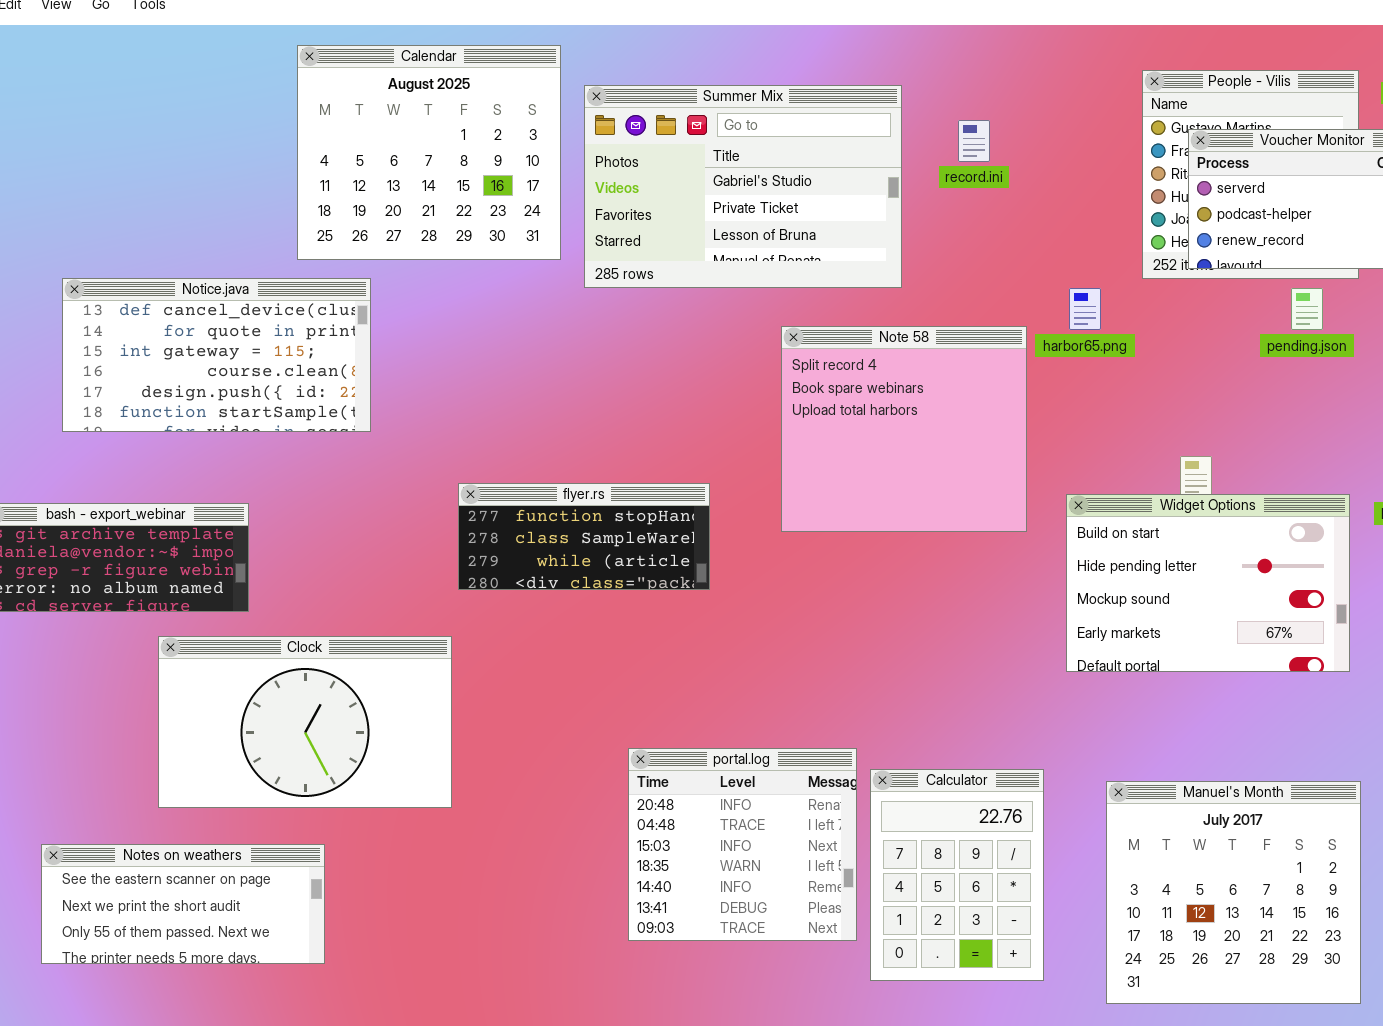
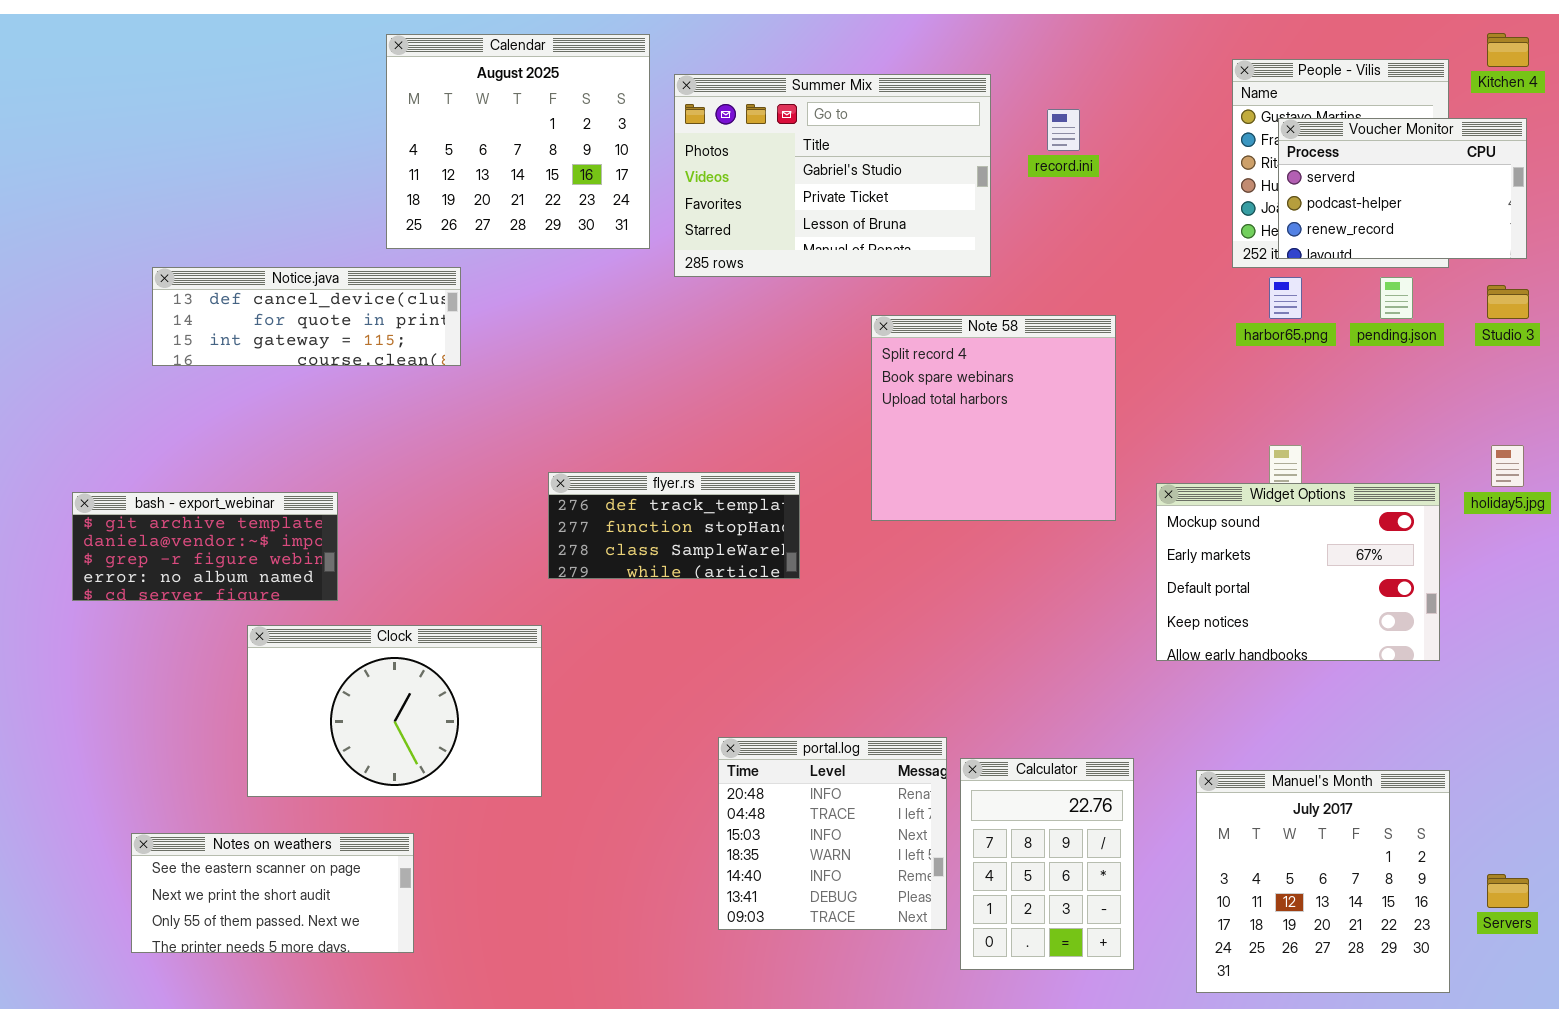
Notice.java: [62,278,371,432] -> [152,267,461,366], resized
harbor65.png: [1069,288,1101,330] -> [1269,277,1302,319], moved
flyer.rs: [458,483,710,590] -> [548,472,800,579], scrolled up 1 row
Widget Options: [1066,494,1350,672] -> [1156,483,1440,661], scrolled down 2 rows

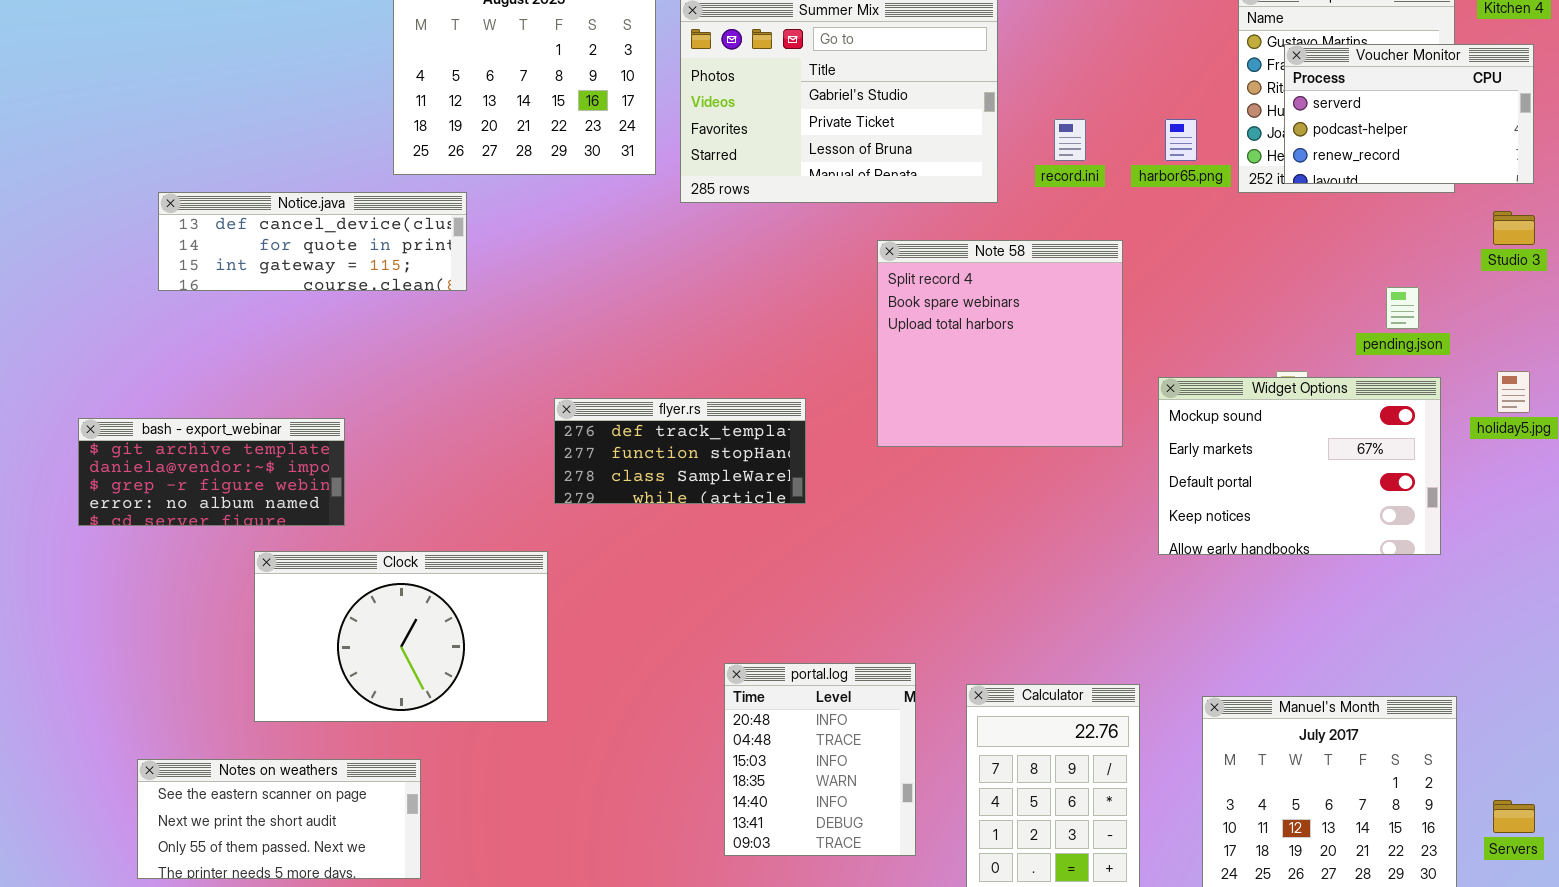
record.ini: [1047,109,1080,151] -> [1054,119,1086,161], moved
harbor65.png: [1269,277,1302,319] -> [1165,119,1197,161], moved
pending.json: [1380,277,1413,319] -> [1386,287,1419,329], moved
Widget Options: [1156,483,1440,661] -> [1158,377,1441,555], moved
portal.log: [718,737,947,930] -> [724,663,916,856], resized

